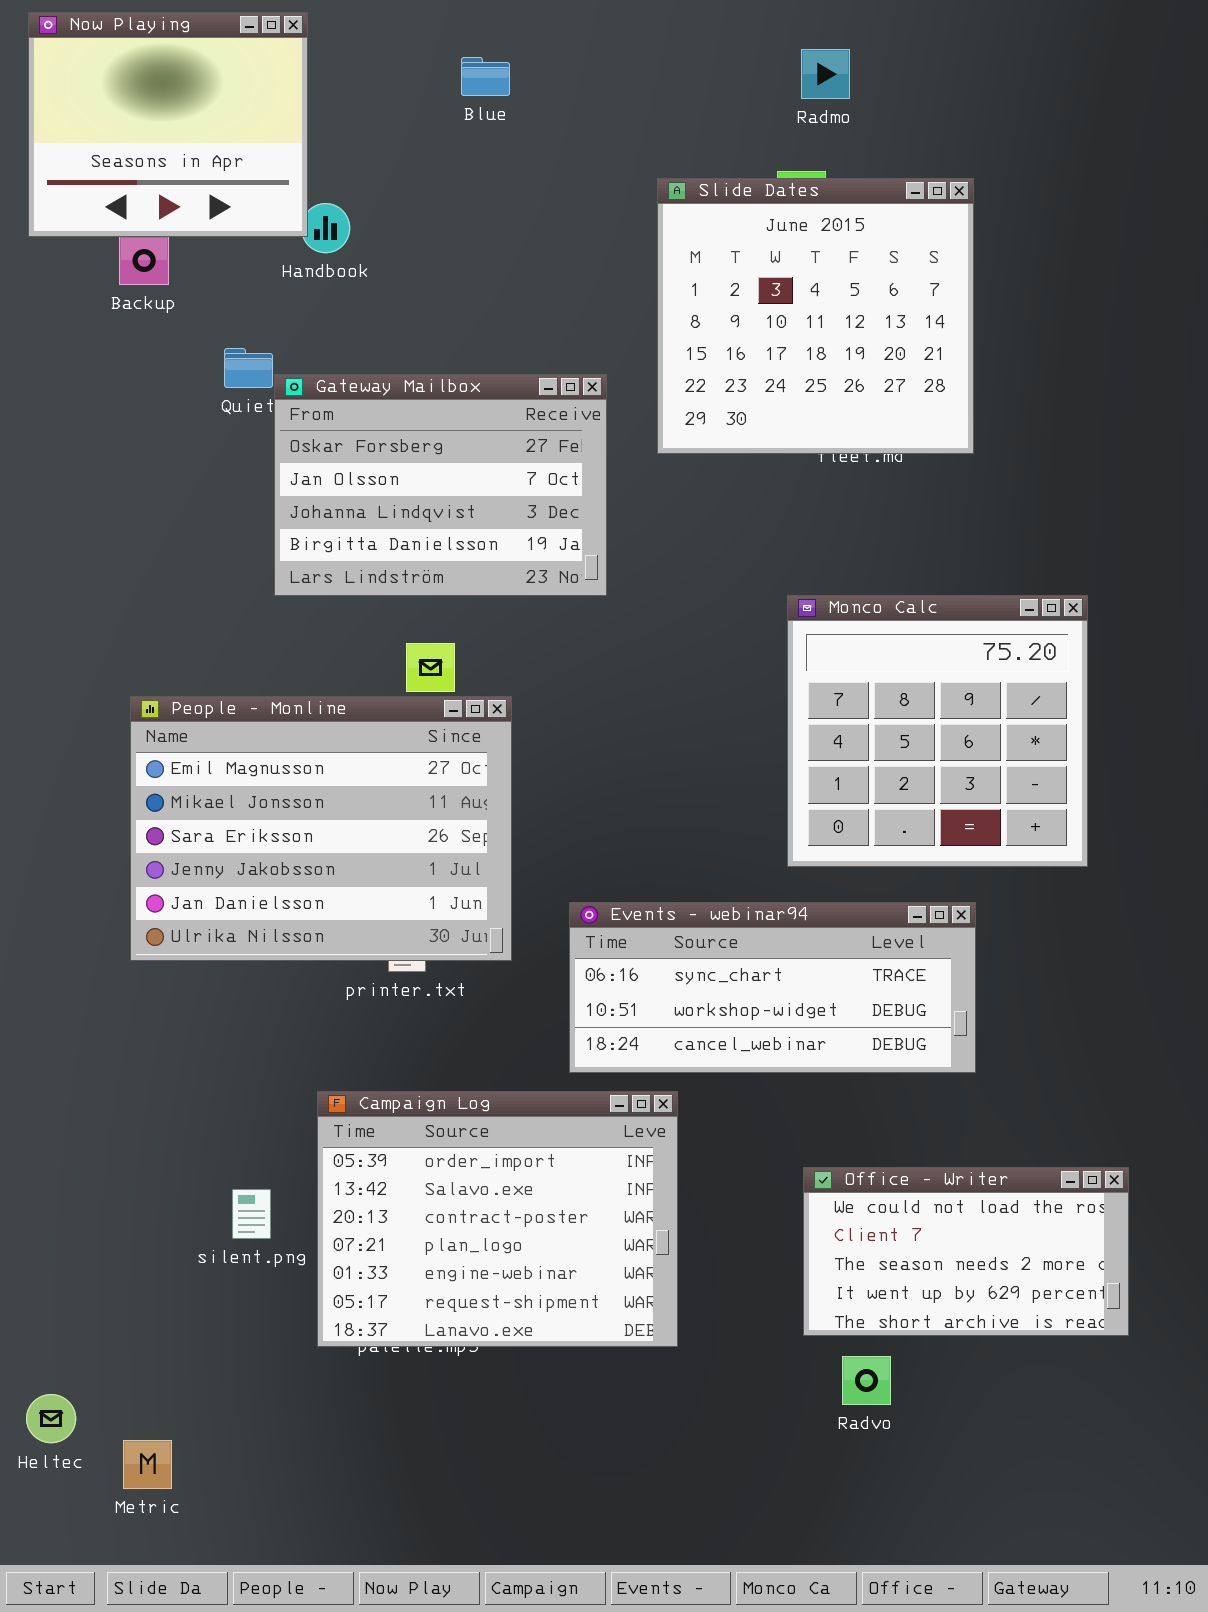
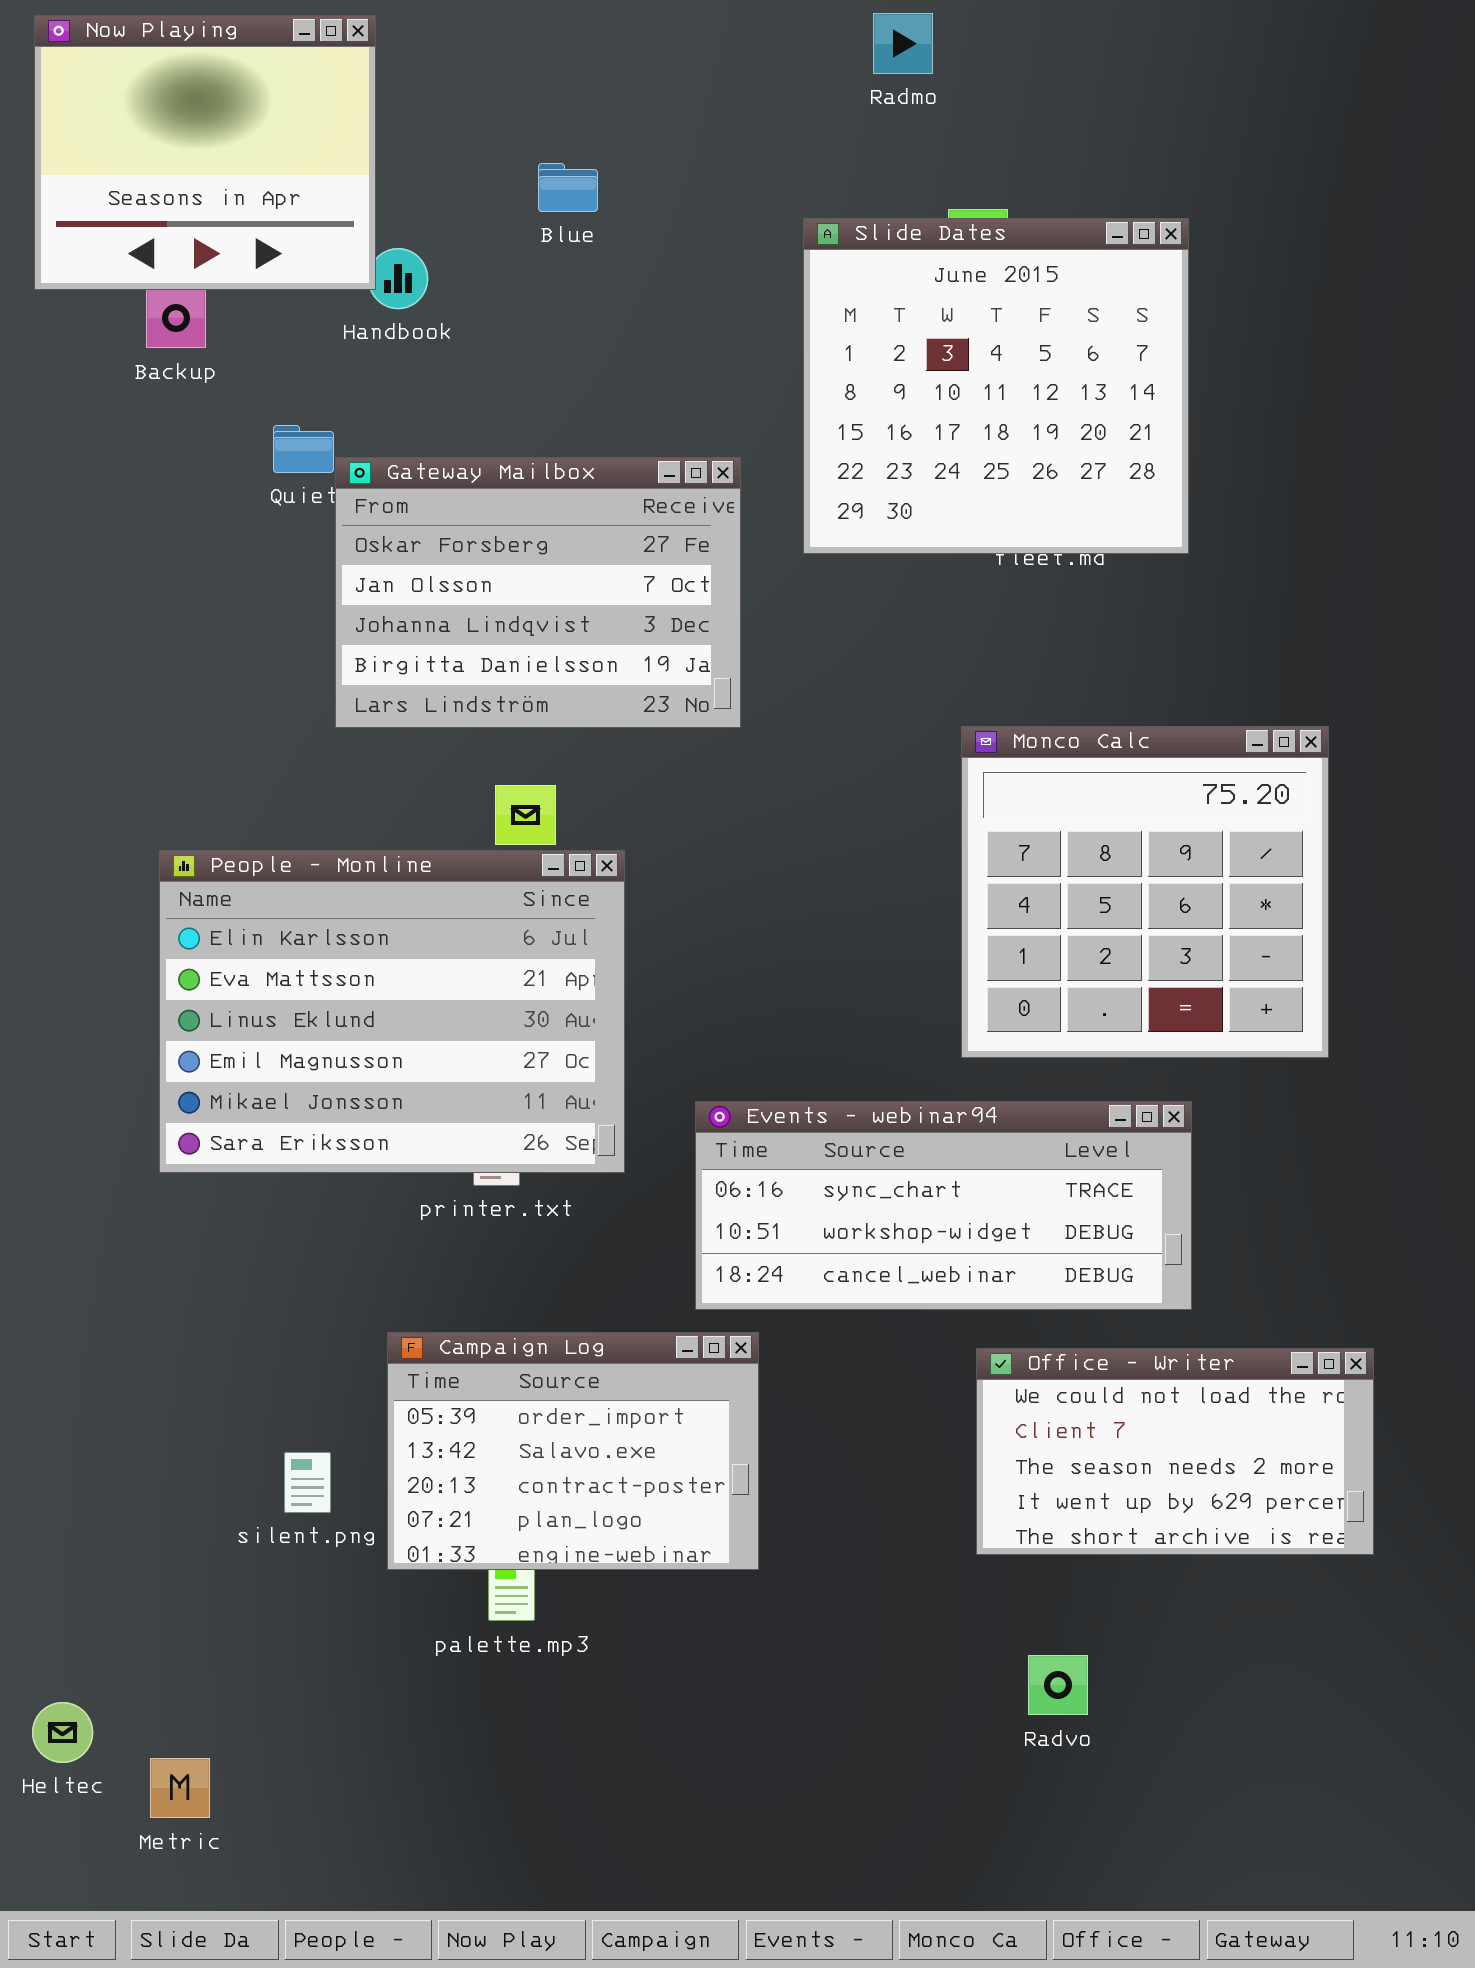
Radmo: [801,49,850,99] -> [873,13,933,74], moved
Blue: [461,57,510,96] -> [538,163,598,212], moved
People - Monline: [130,696,512,961] -> [159,850,625,1173], scrolled up 3 rows
Campaign Log: [317,1091,678,1347] -> [387,1332,759,1570], resized
Office - Writer: [803,1167,1129,1336] -> [976,1348,1374,1555], moved

